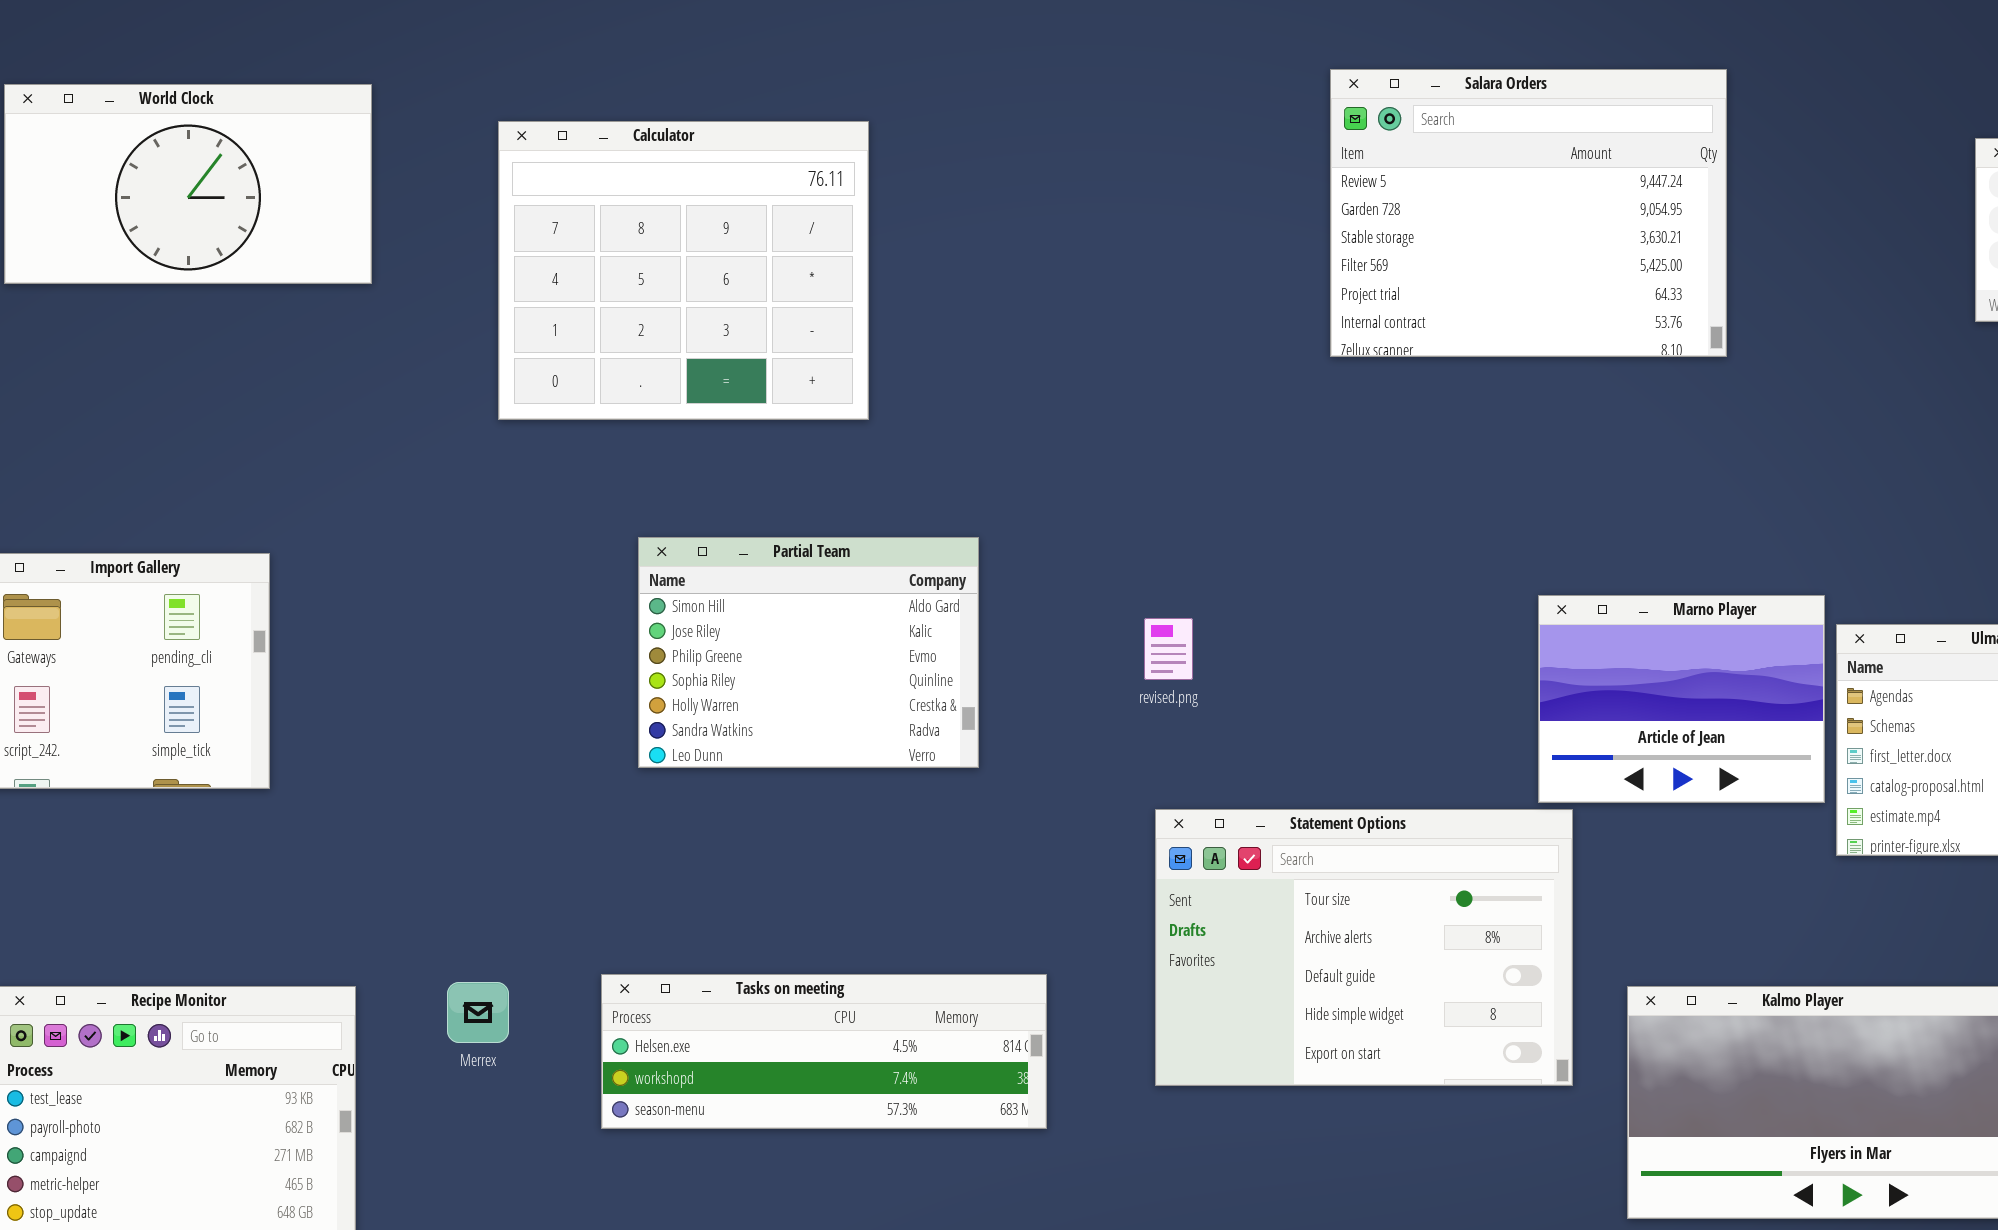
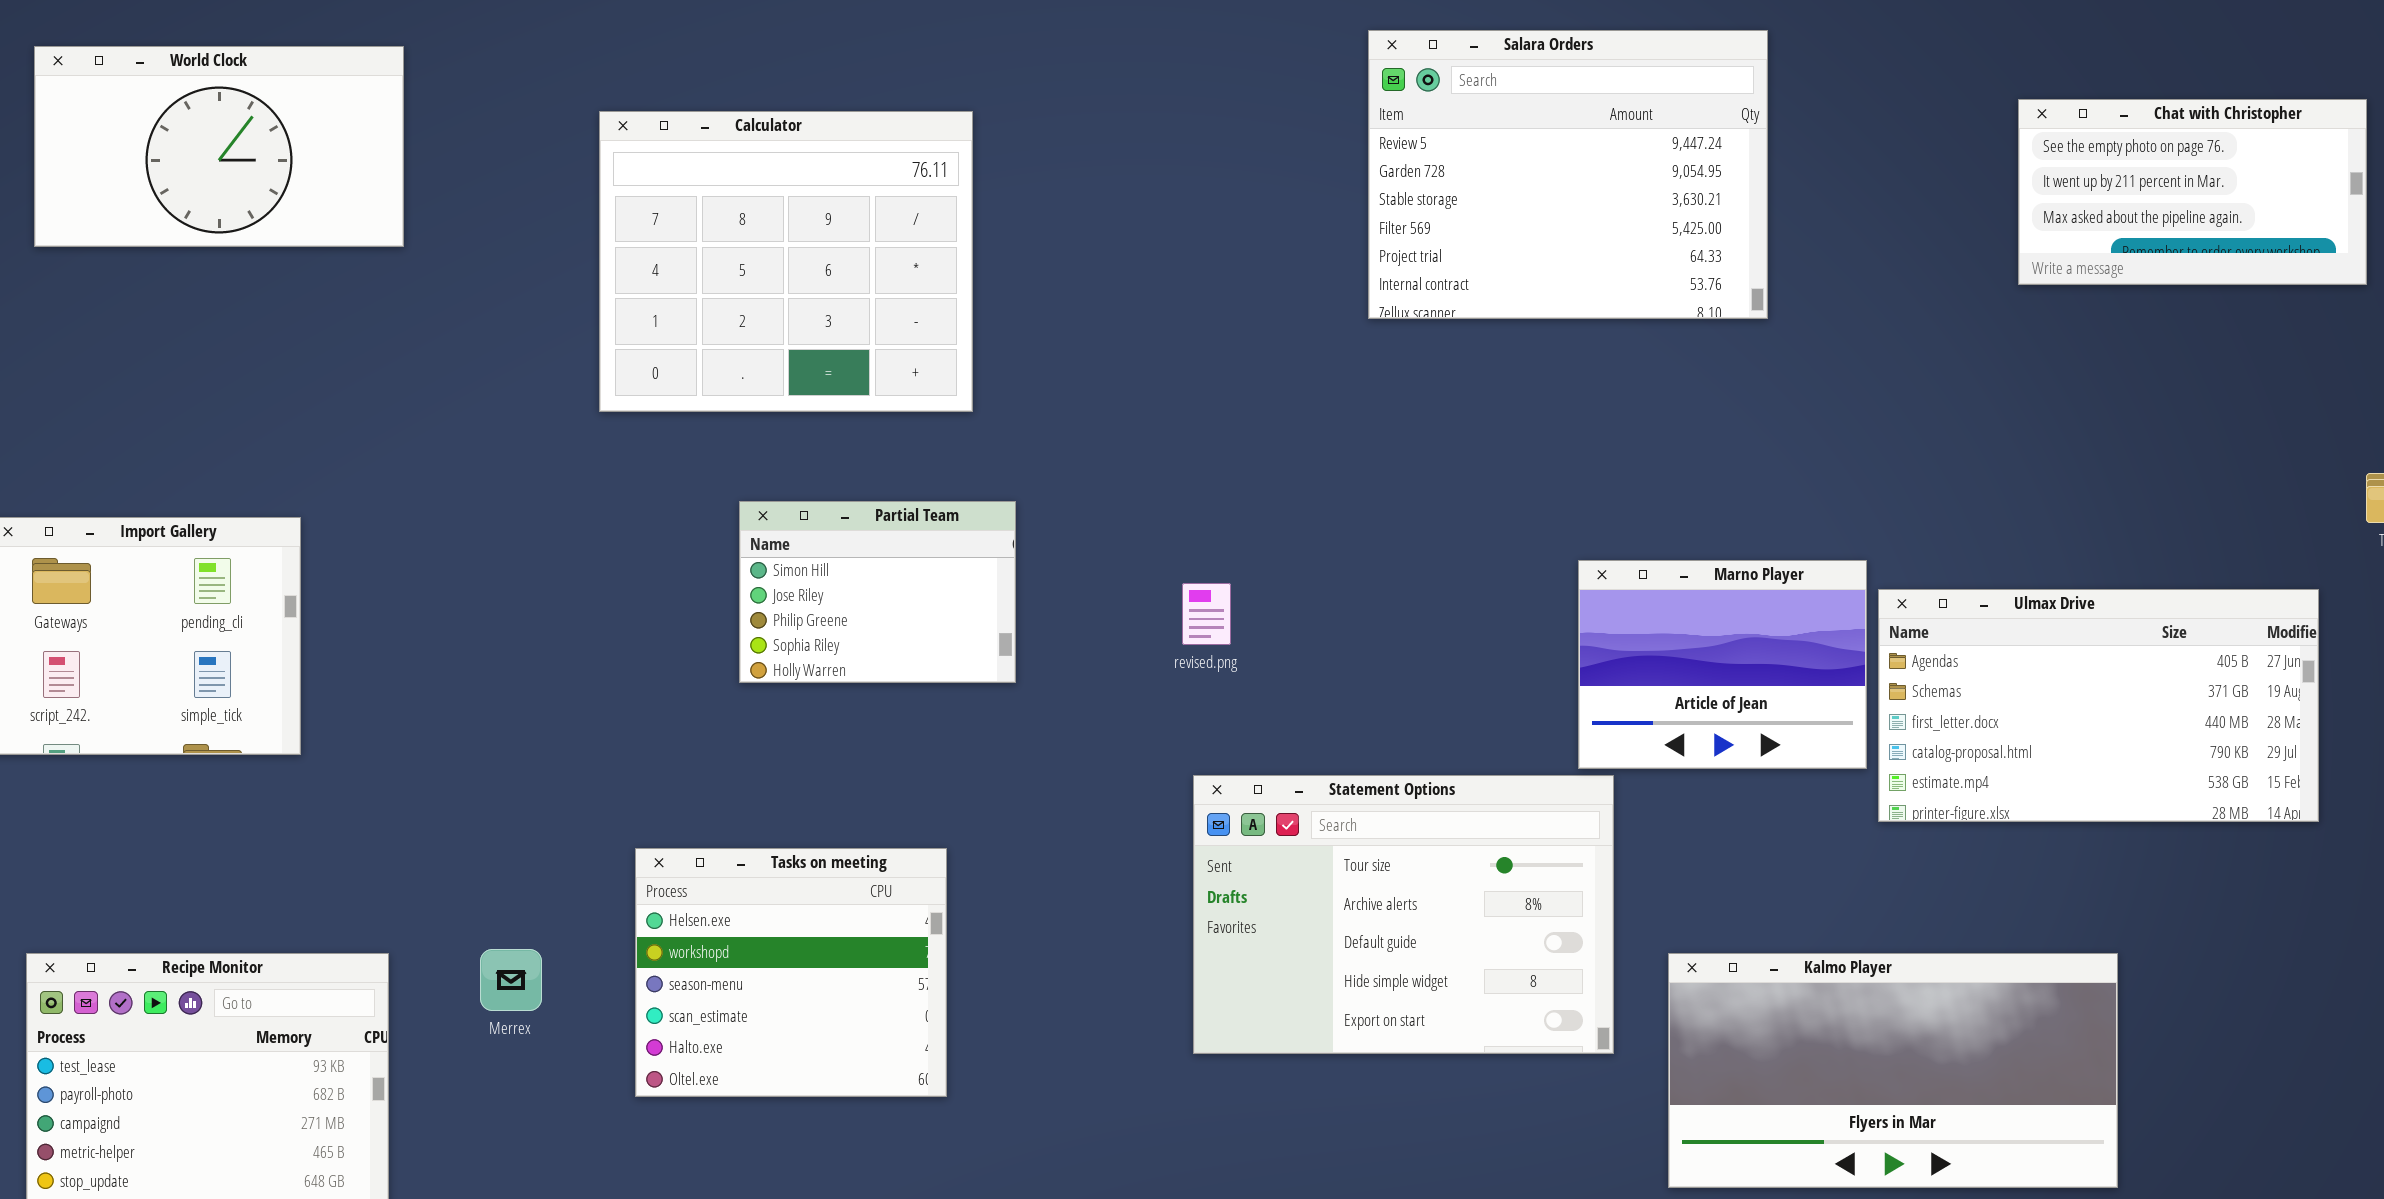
Calculator: [498,121,869,420] -> [599,111,973,412], moved
Partial Team: [638,537,979,768] -> [739,501,1016,683], resized
Tasks on meeting: [601,974,1047,1129] -> [635,848,947,1097], resized

